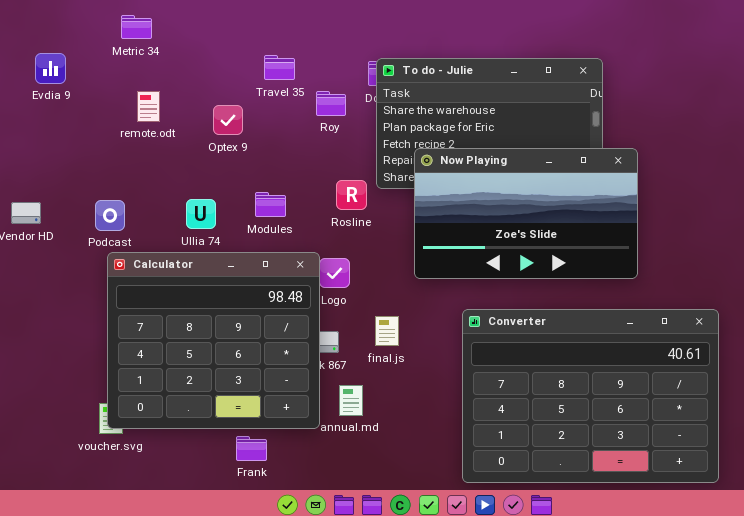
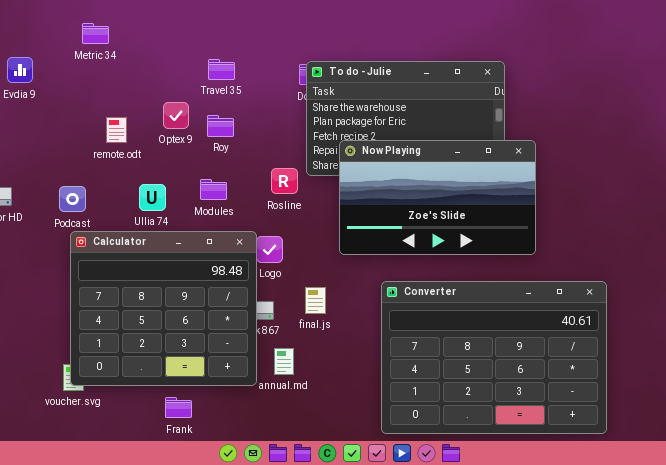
remote.odt: [137,91,160,122] -> [106,117,127,143], moved
Roy: [316,91,346,116] -> [207,115,234,137], moved
Frank: [236,436,267,461] -> [165,397,192,418], moved

